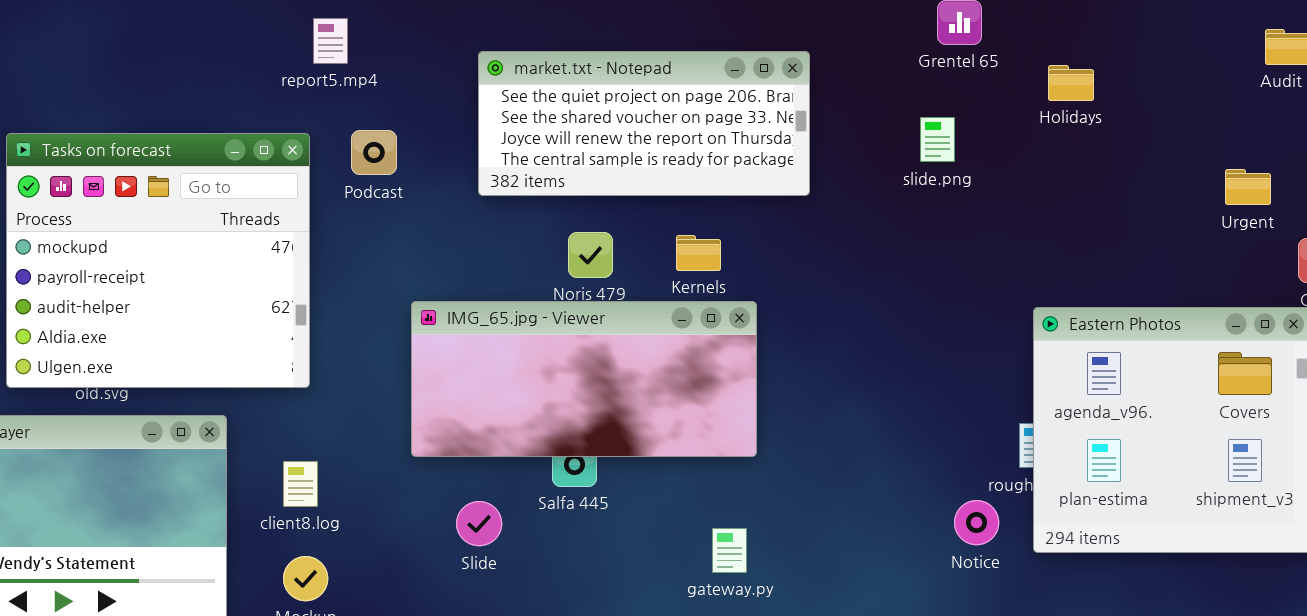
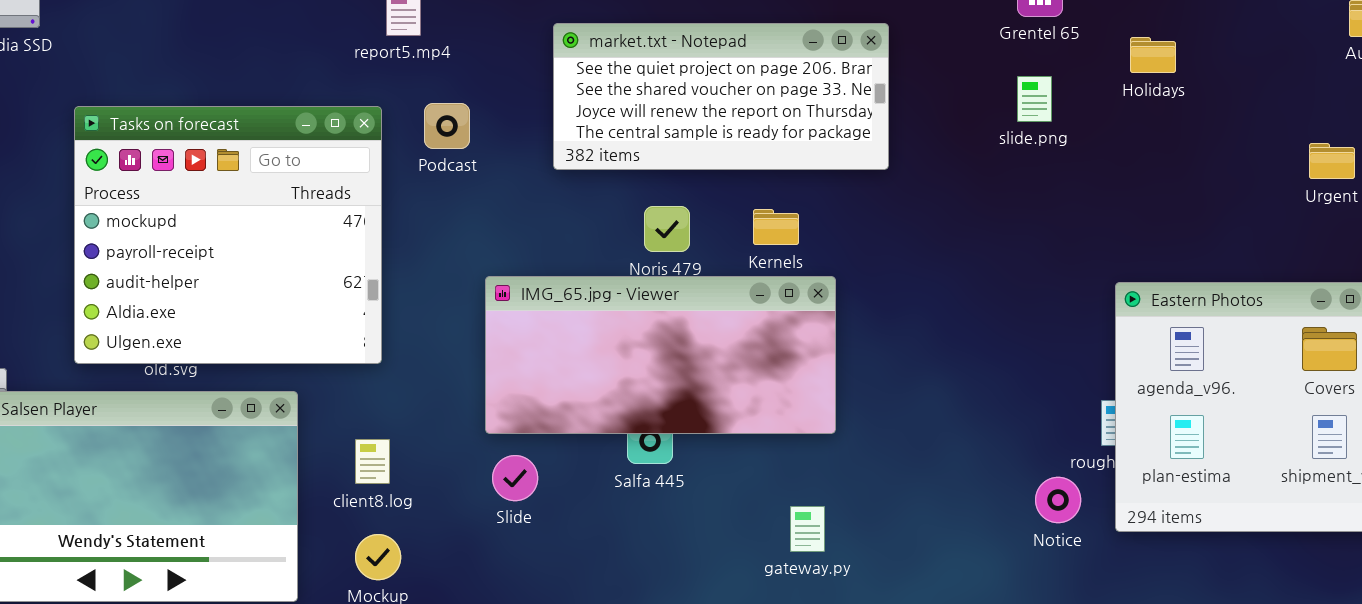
slide.png: [920,117,955,162] -> [1017,76,1052,122], moved
Slide: [456,501,502,546] -> [492,455,538,501], moved

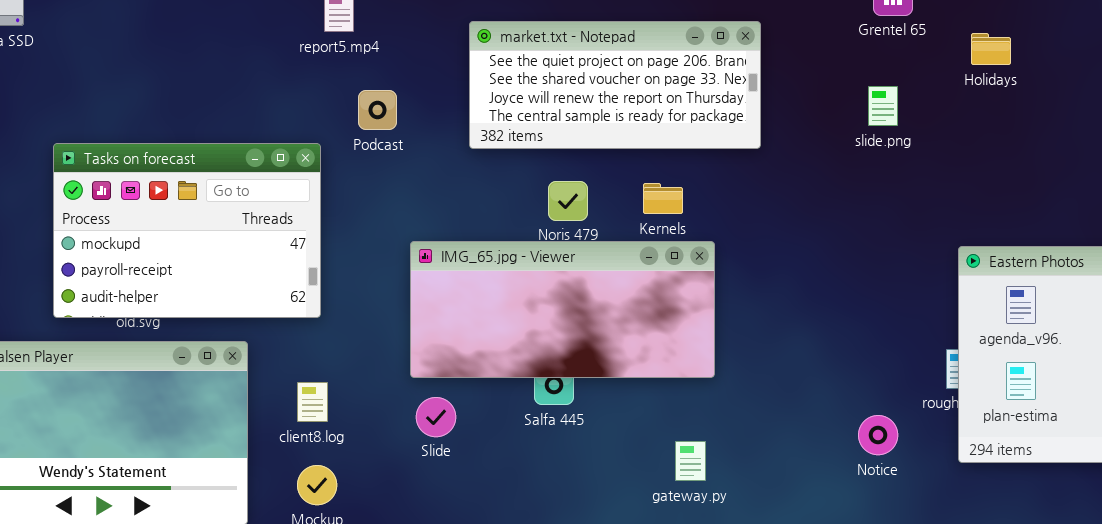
slide.png: [1017,76,1052,122] -> [868,86,898,126], moved
Tasks on forecast: [74,106,382,364] -> [53,143,321,318], resized
Notice: [1035,477,1081,523] -> [858,415,898,455], moved

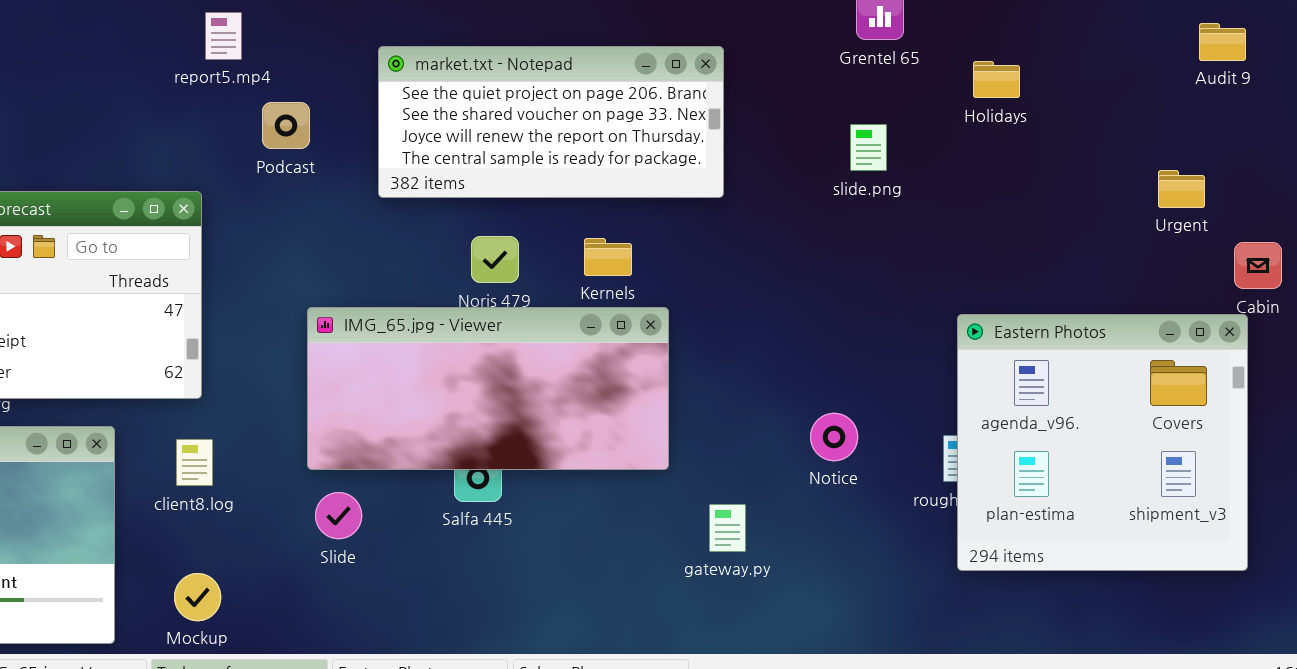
Podcast: [358,90,397,130] -> [262,102,310,149], moved
client8.log: [297,382,328,422] -> [176,439,213,486], moved
Notice: [858,415,898,455] -> [810,413,858,461], moved
gateway.py: [675,441,706,481] -> [709,504,746,552], moved

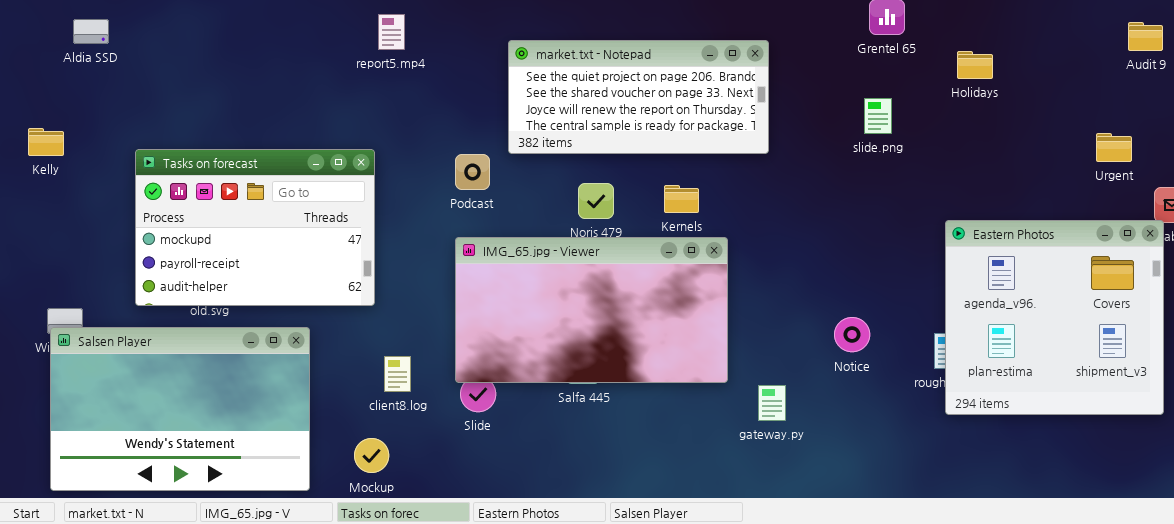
Podcast: [262,102,310,149] -> [455,154,490,190], moved
IMG_65.jpg - Viewer: [307,307,669,470] -> [455,237,728,383], resized
Eastern Photos: [957,314,1248,571] -> [945,220,1164,415], moved
client8.log: [176,439,213,486] -> [384,356,411,392], moved

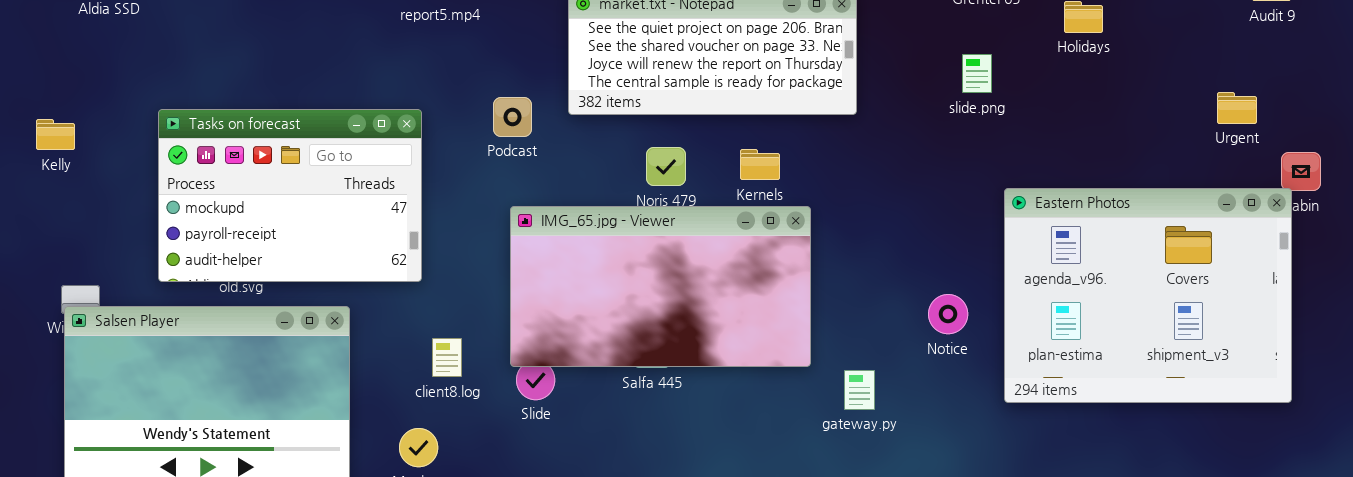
Kelly: [28,128,64,156] -> [36,119,75,150], moved
Podcast: [455,154,490,190] -> [493,97,532,137], moved
Eastern Photos: [945,220,1164,415] -> [1004,188,1292,403], resized

